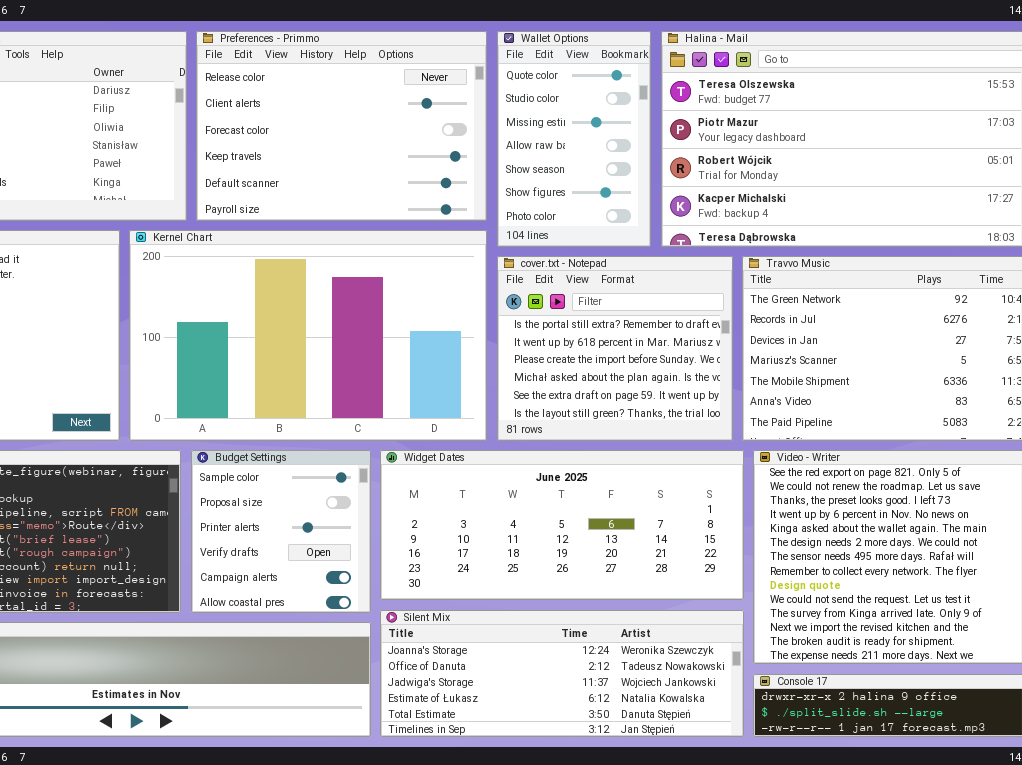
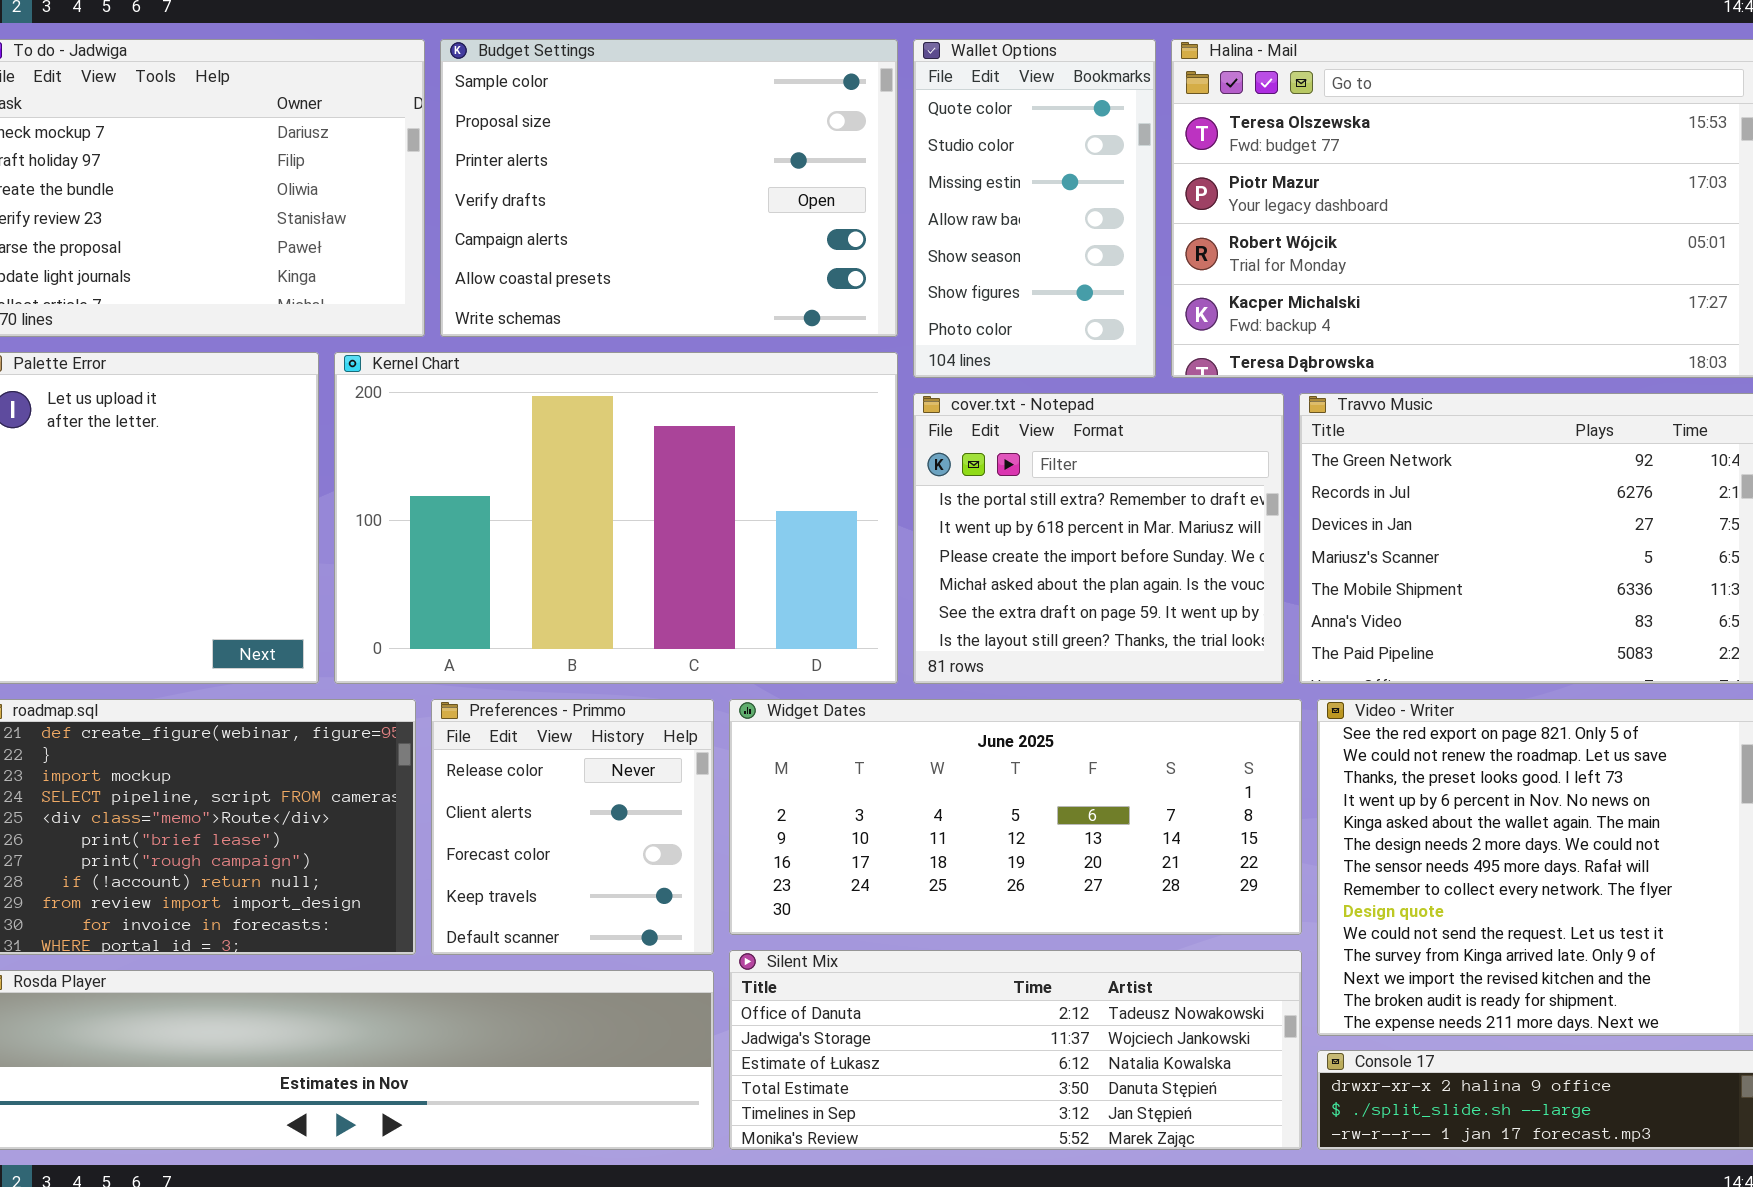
Preferences - Primmo: [196,31,487,221] -> [431,699,714,955], moved, resized
Budget Settings: [191,450,371,613] -> [440,39,898,337], moved, resized
Silent Mix: [380,610,744,737] -> [729,950,1302,1150], scrolled down 1 row

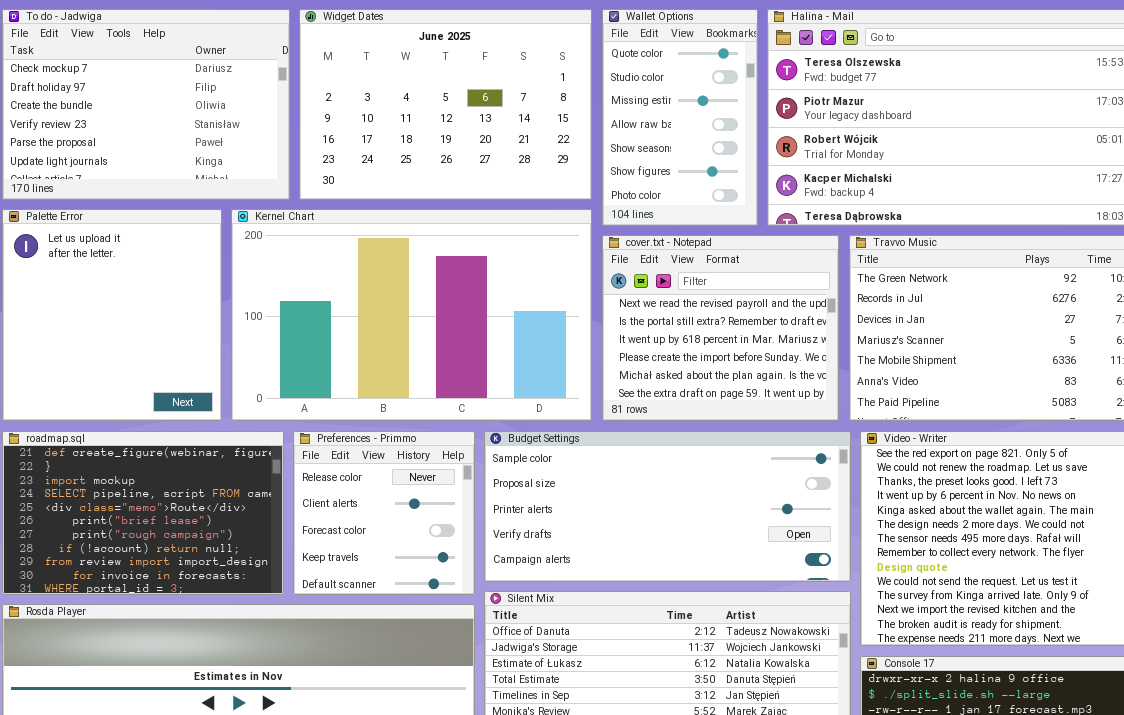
Budget Settings: [440,39,898,337] -> [484,431,851,582], moved, resized
cover.txt - Notepad: [913,393,1284,684] -> [602,235,839,421], scrolled up 1 row
Widget Dates: [729,699,1302,935] -> [299,9,592,200], moved, resized

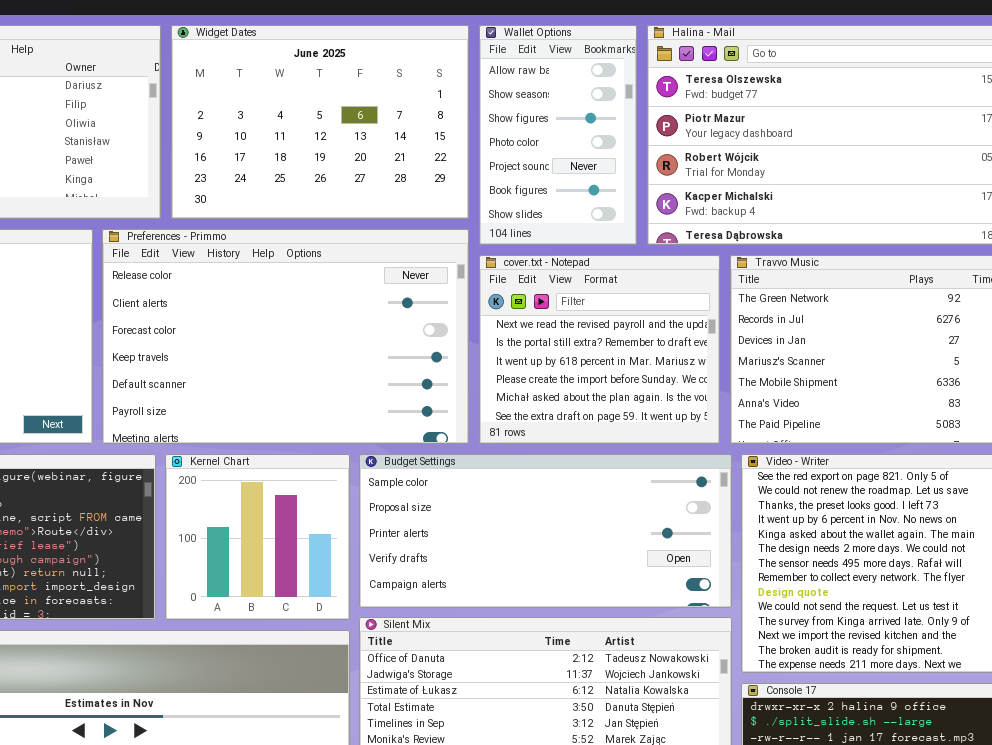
Wallet Options: [602,9,758,226] -> [479,25,637,245], scrolled down 3 rows
Kernel Chart: [231,209,592,421] -> [165,454,350,620], moved, resized
Preferences - Primmo: [293,431,475,595] -> [102,229,469,444], moved, resized

